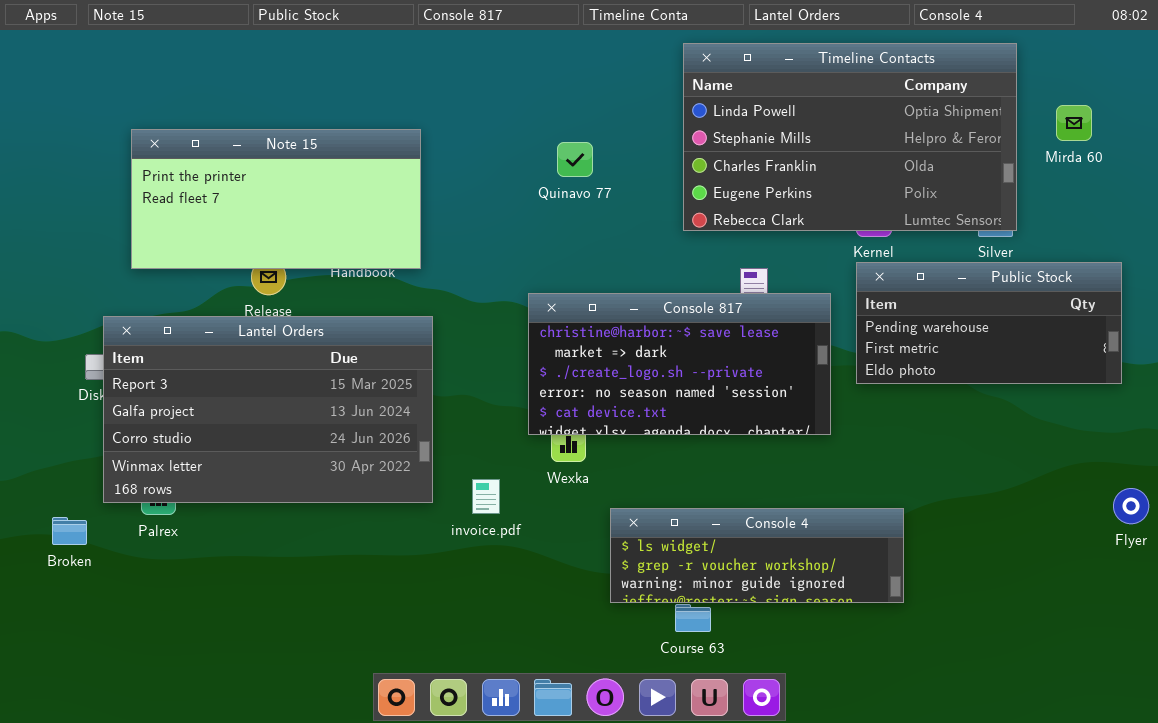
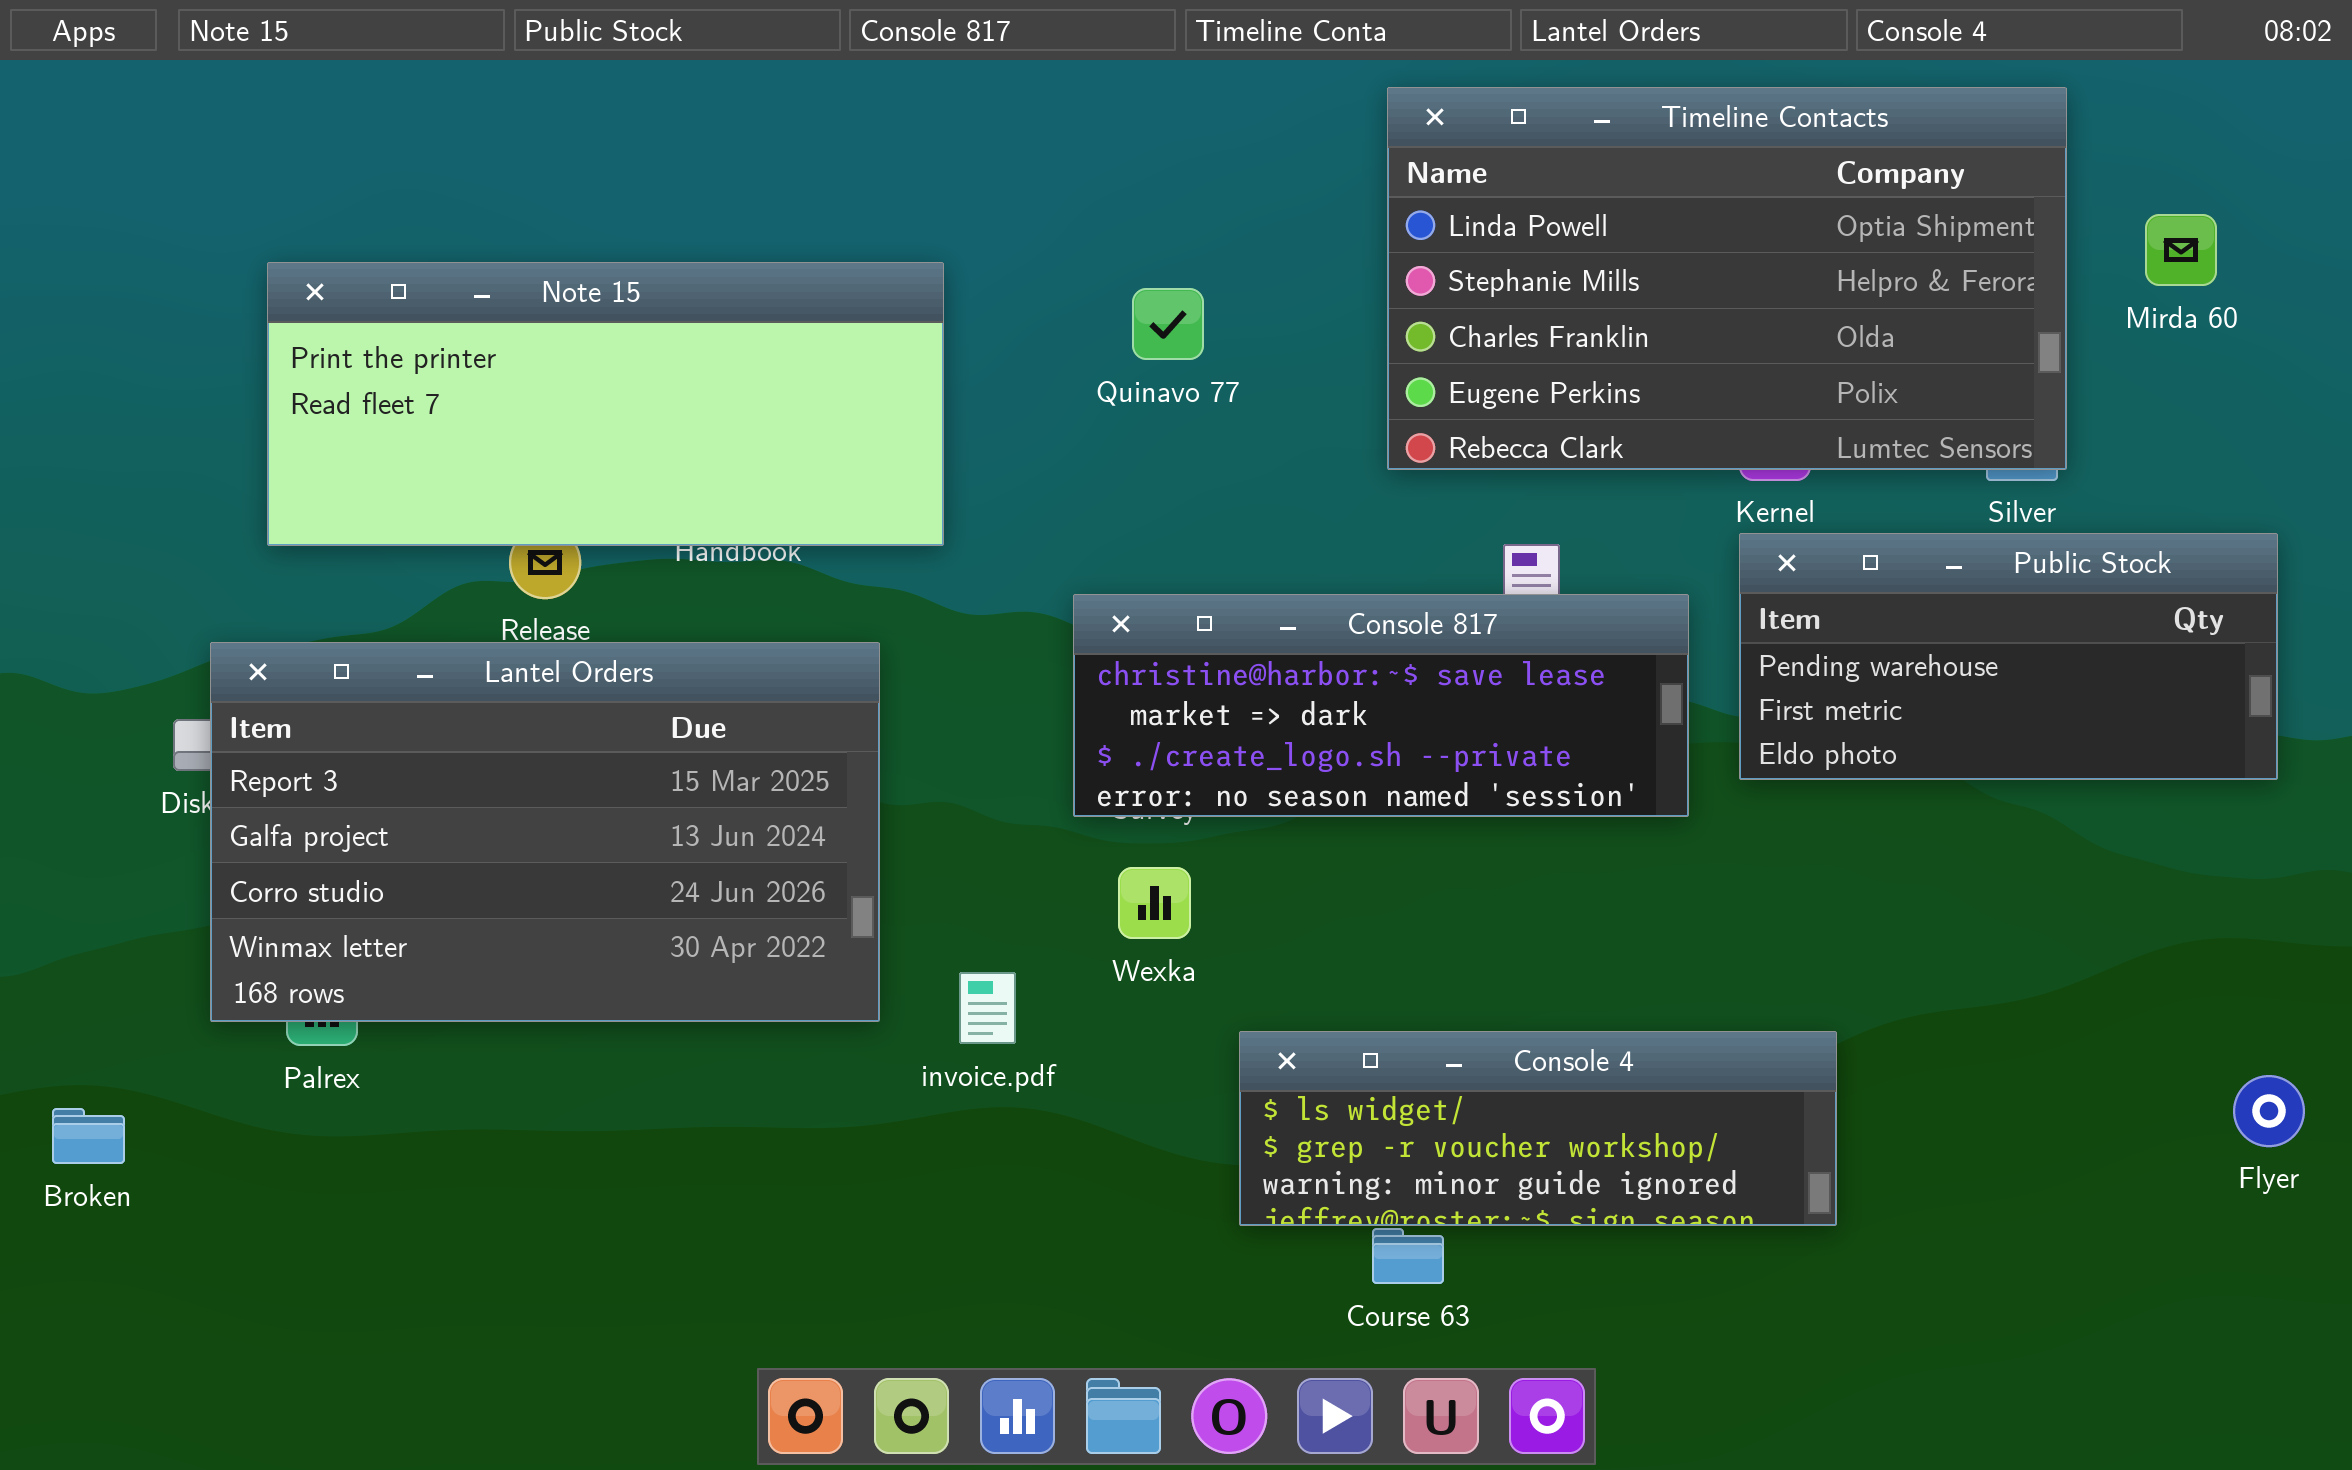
Note 15: [131,129,421,269] -> [267,262,944,546], resized
Console 817: [528,293,831,435] -> [1073,594,1689,817], resized
Flyer: [1113,488,1149,524] -> [2233,1075,2305,1147], moved
Broken: [52,517,87,545] -> [52,1108,125,1164], moved

